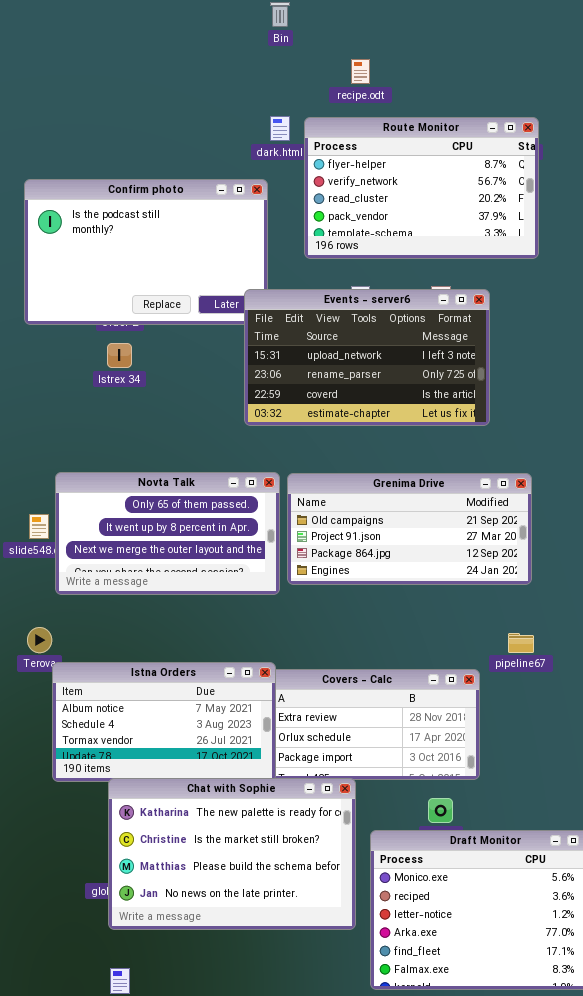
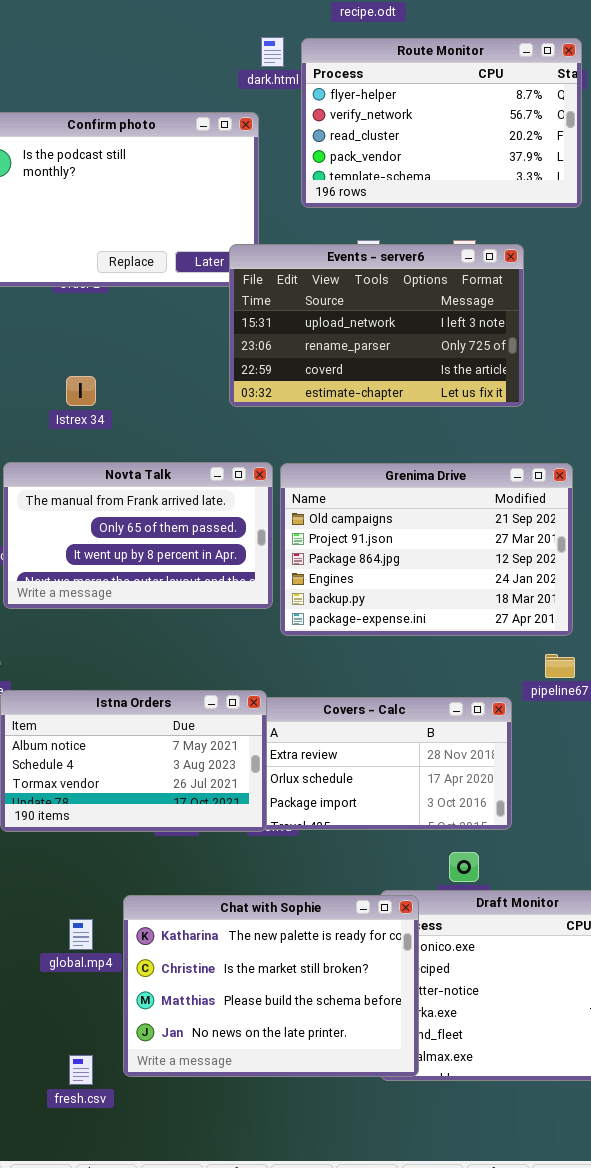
Istrex 34: [107,343,132,368] -> [66,376,96,406], moved
Novta Talk: [55,472,280,595] -> [3,462,273,609], scrolled up 1 row
Grenima Drive: [287,473,532,585] -> [280,463,573,636], resized
Chat with Sophie: [108,778,356,930] -> [123,895,419,1077], moved

